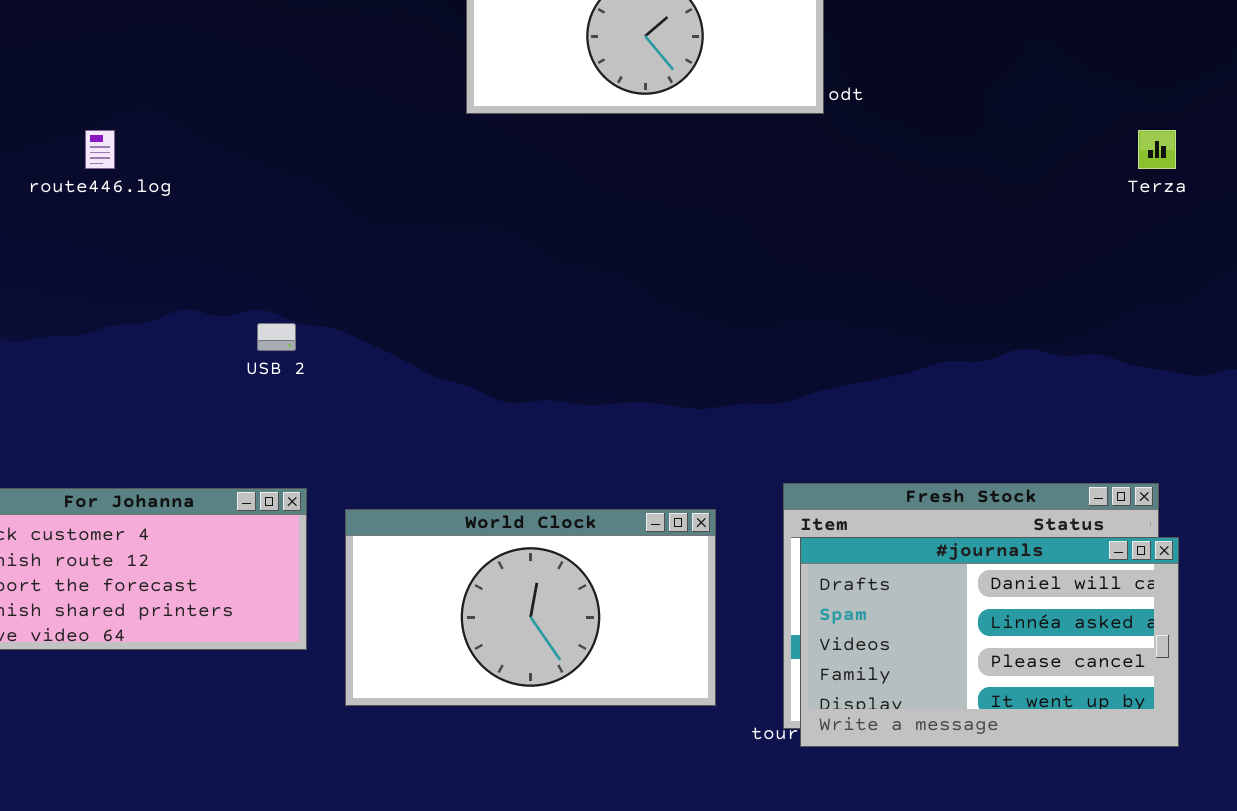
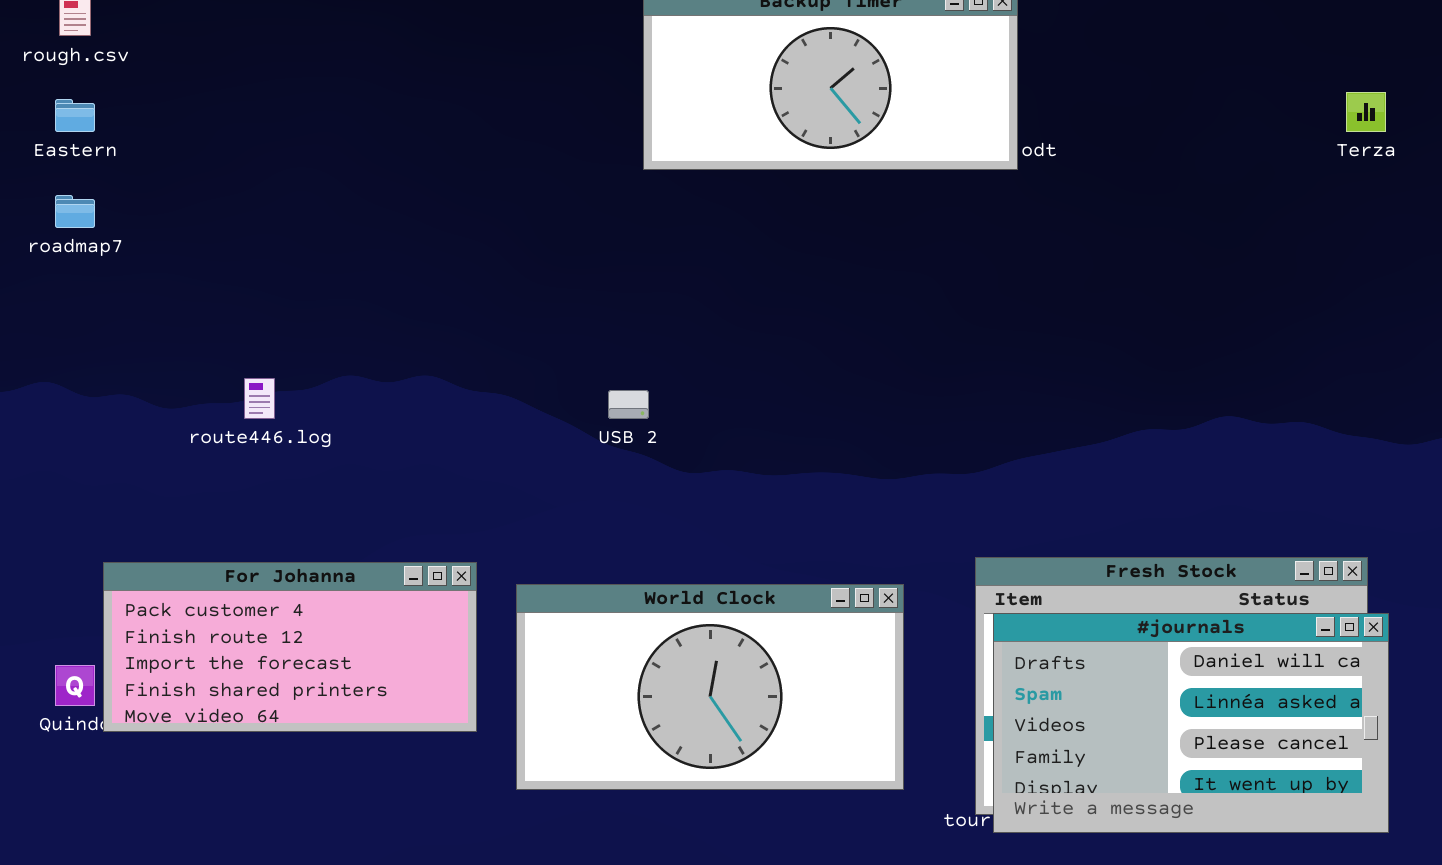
route446.log: [85,130,115,169] -> [244,378,275,419], moved
Terza: [1138,130,1176,169] -> [1346,92,1386,132], moved
USB 2: [257,323,296,351] -> [608,390,649,419], moved

